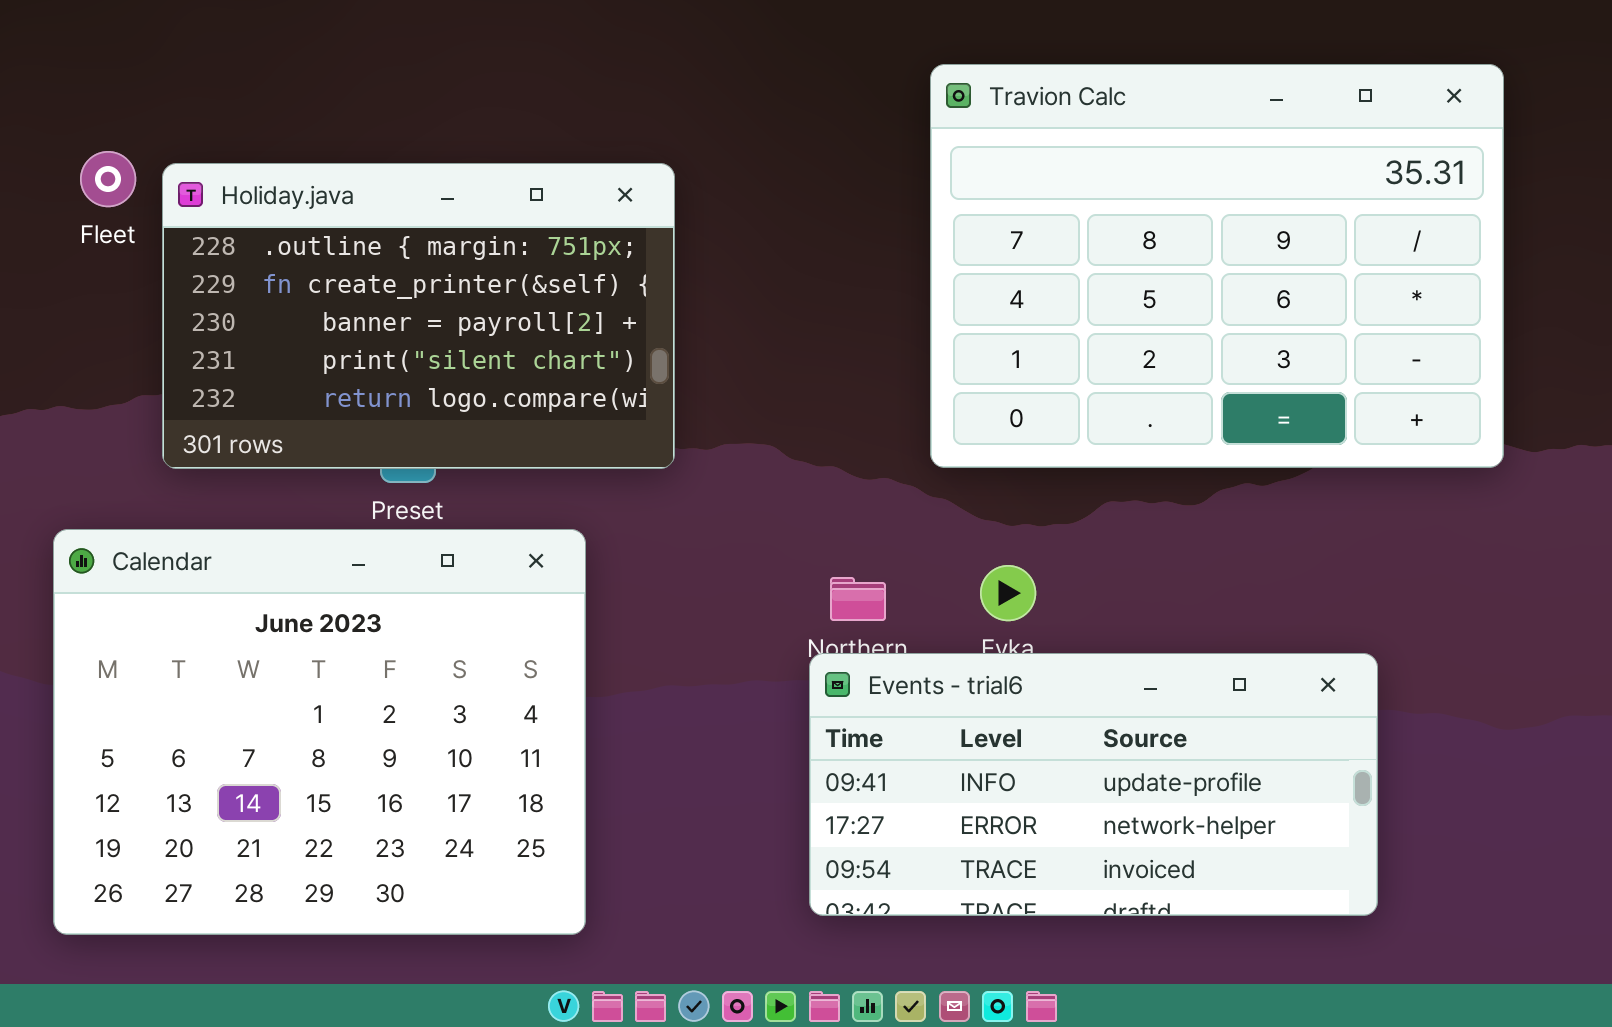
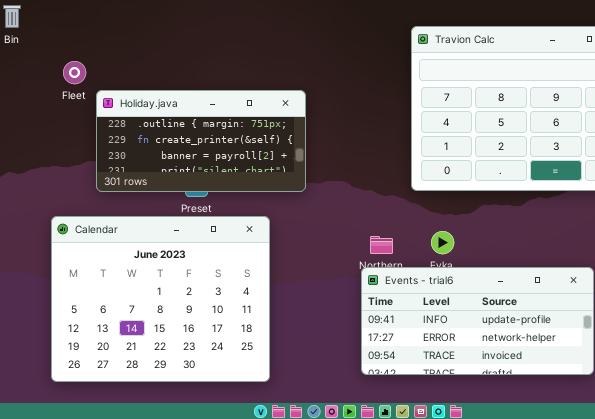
Holiday.java: [162,163,675,469] -> [96,90,306,192], resized

